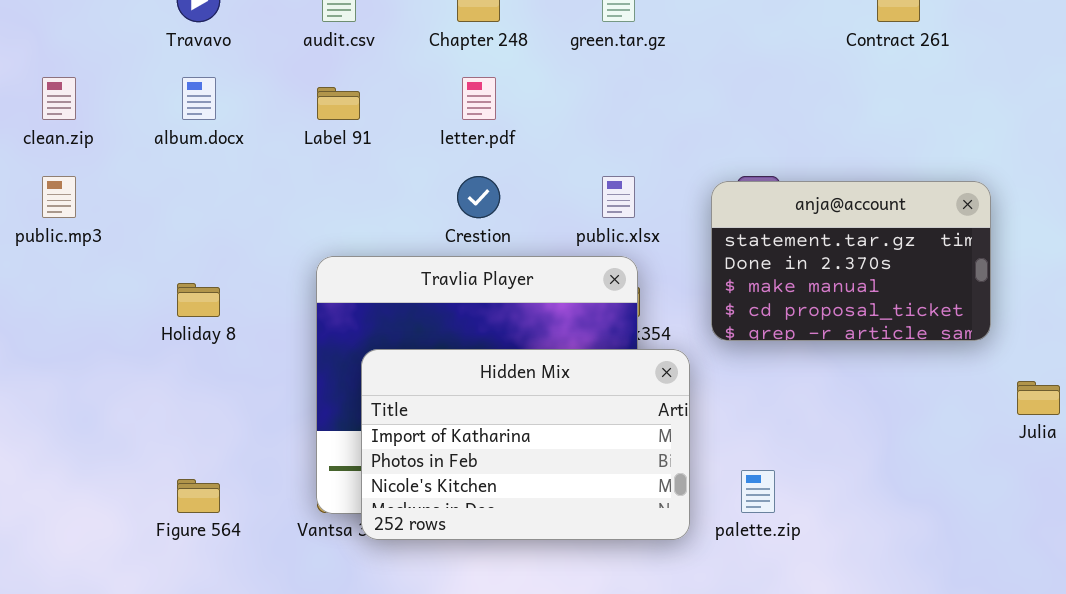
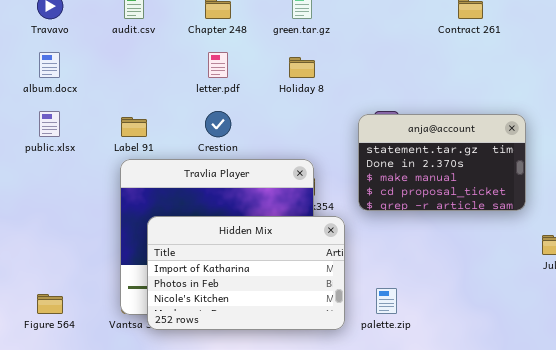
Label 91: [317,87,360,120] -> [121,117,147,137], moved
public.xlsx: [602,176,635,218] -> [39,111,60,137], moved
Holiday 8: [177,283,220,317] -> [289,57,315,78], moved

